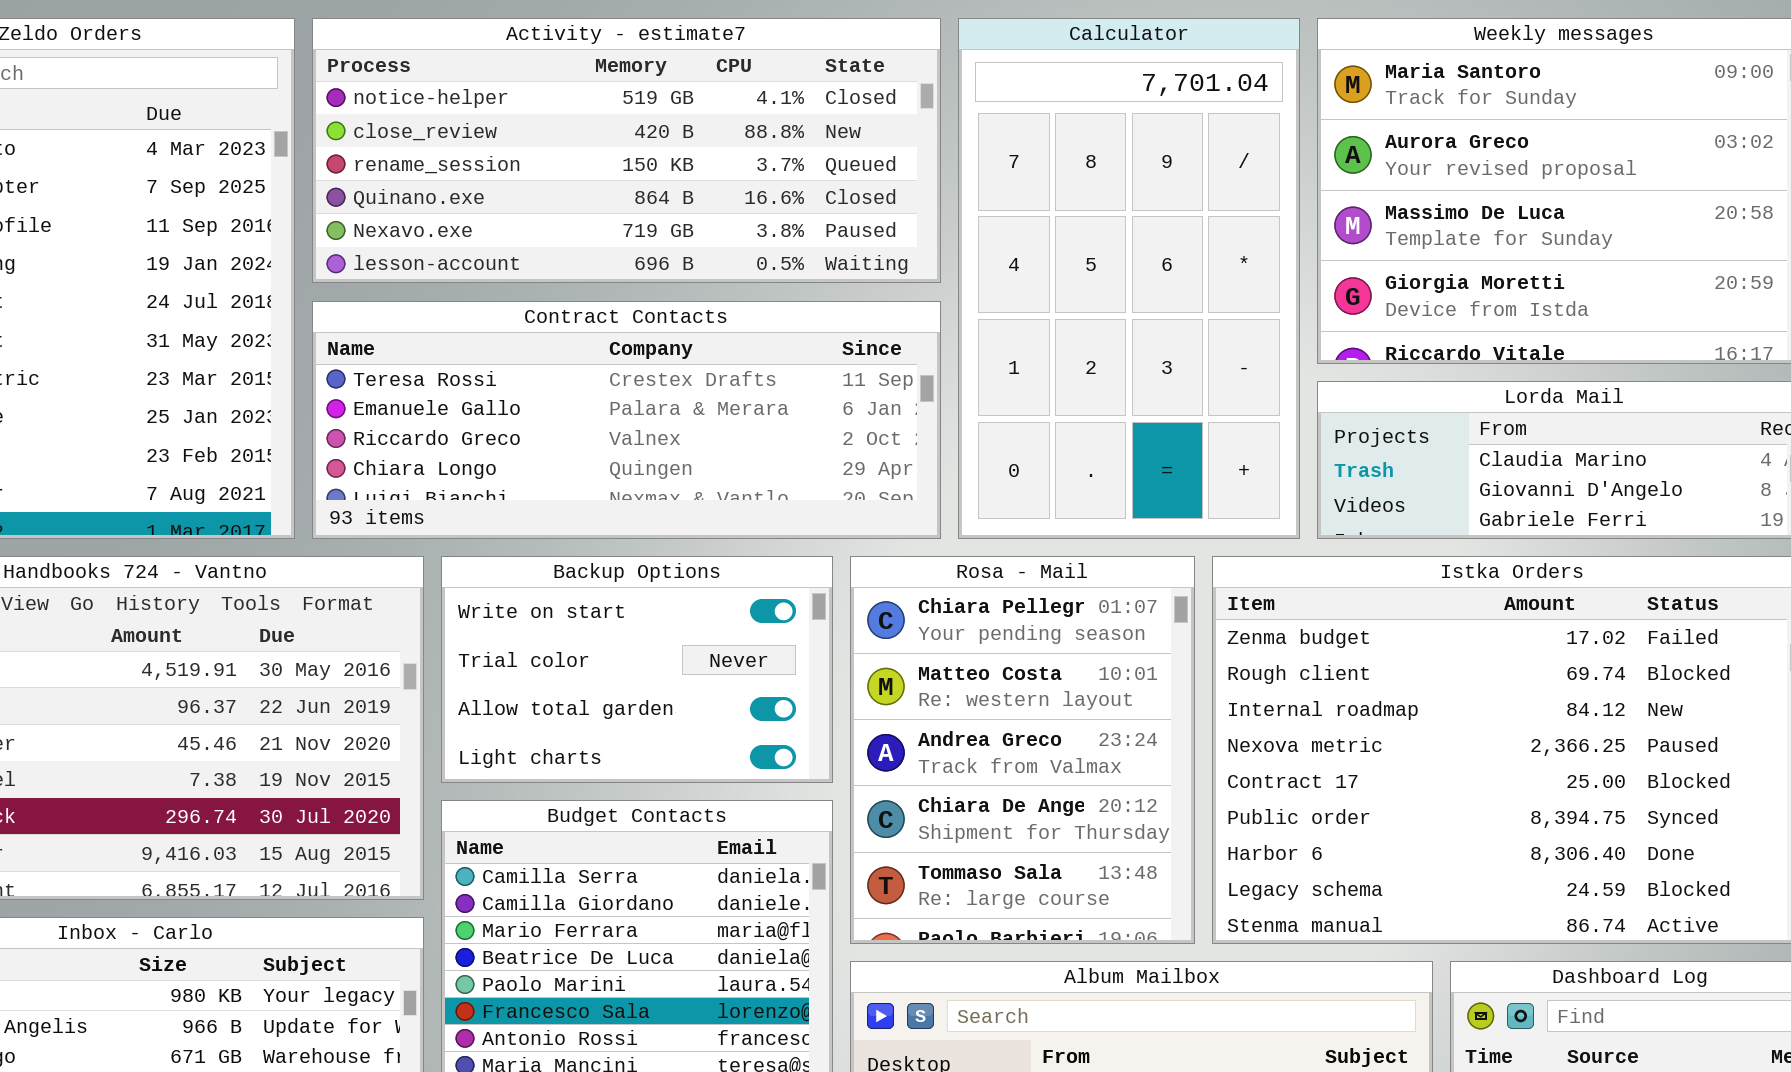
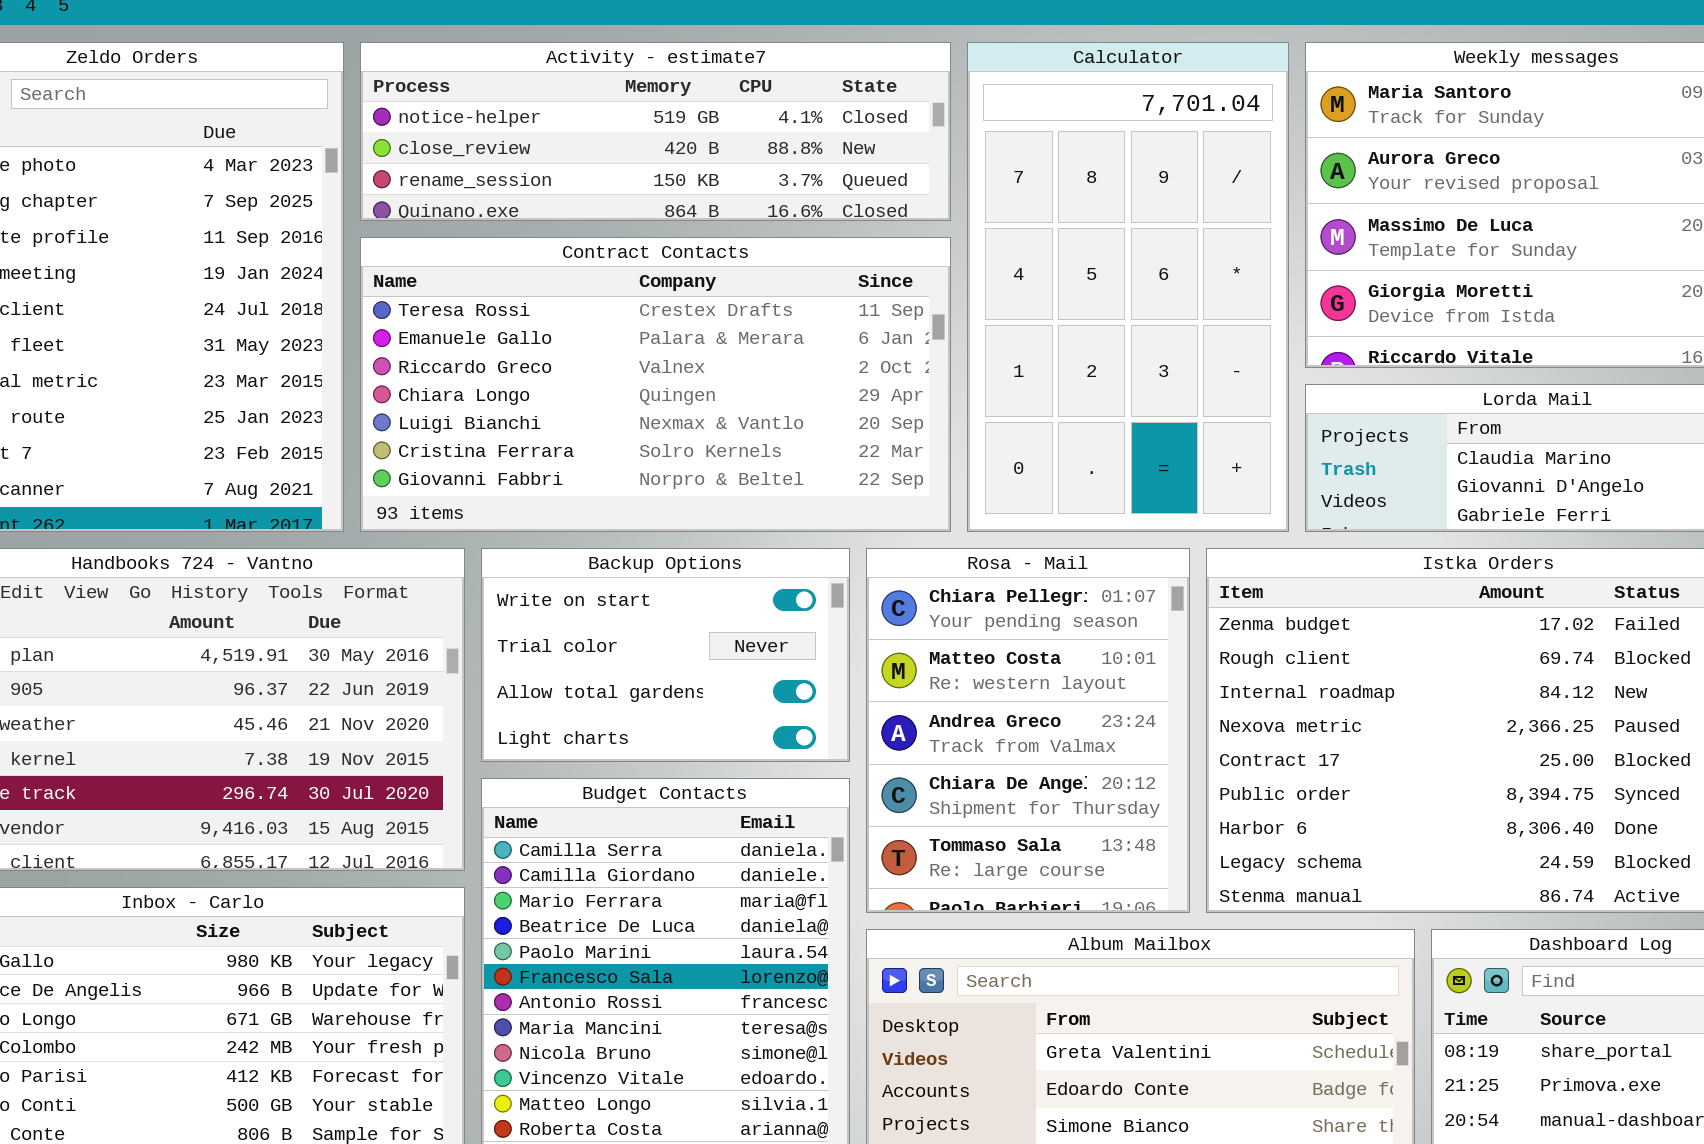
Activity - estimate7: [312,18,941,283] -> [360,42,951,221], resized
Contract Contacts: [312,301,941,539] -> [360,237,951,532], resized

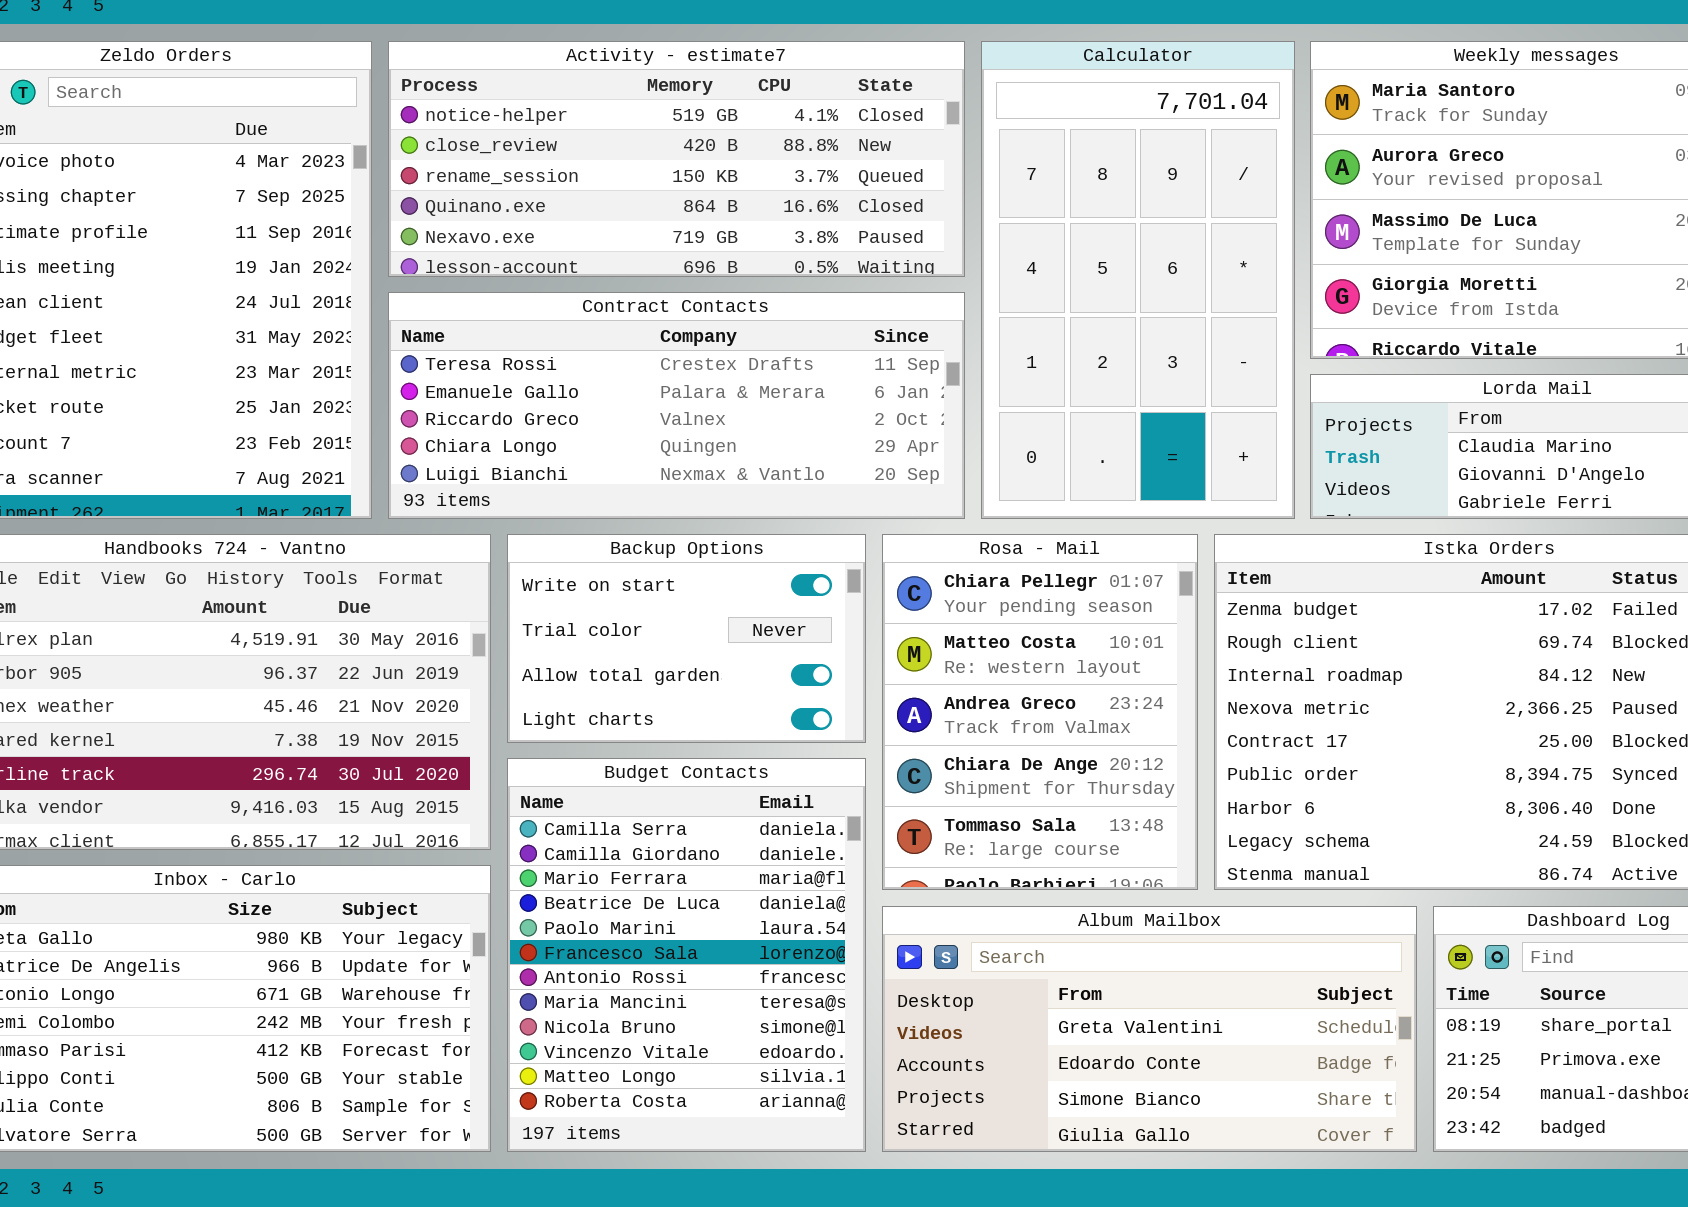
Activity - estimate7: [360,42,951,221] -> [388,41,965,277], resized
Contract Contacts: [360,237,951,532] -> [388,292,965,519], resized

